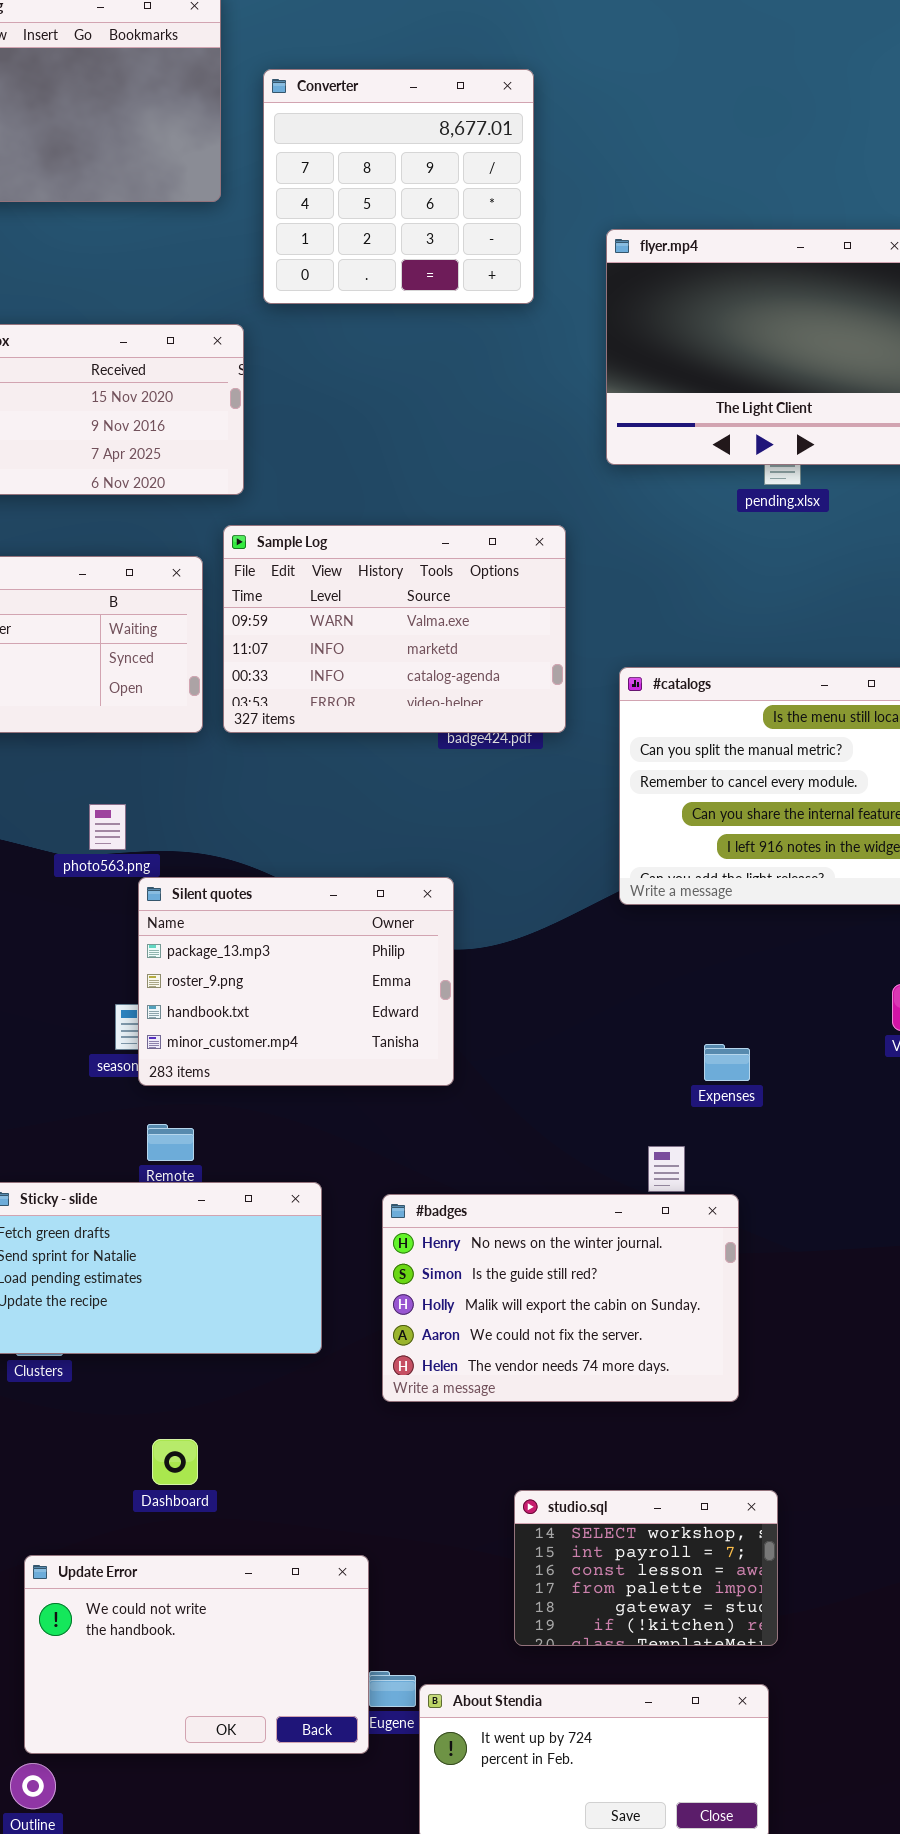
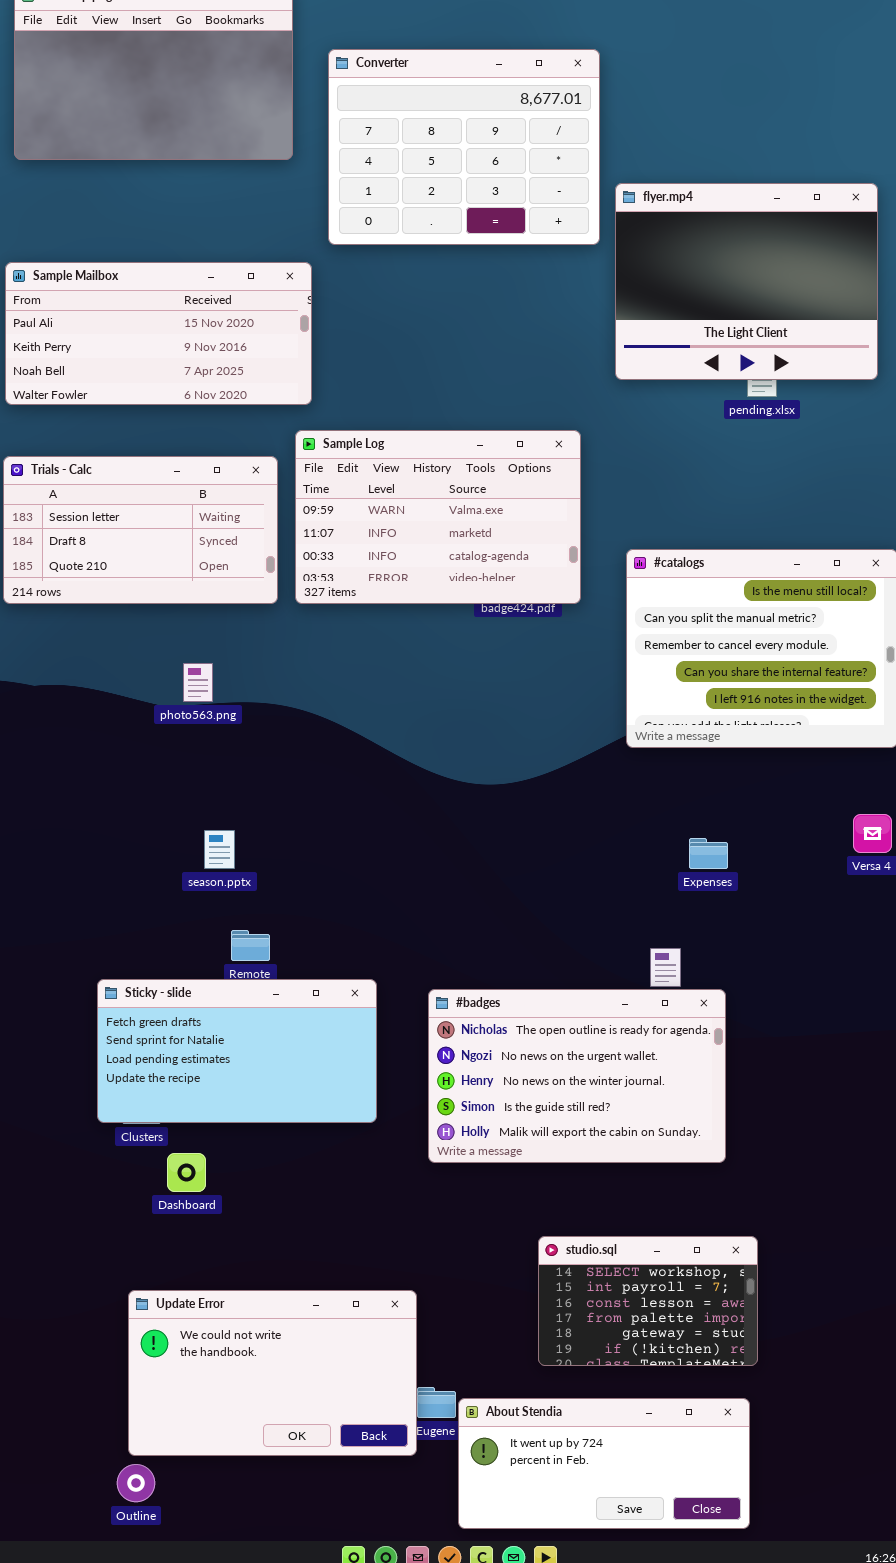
Converter: [263,69,534,304] -> [328,49,600,245], resized
Silent quotes: [138,877,454,1086] -> none, closed
Expenses: [704,1044,750,1081] -> [689,838,728,869], moved
#badges: [382,1194,739,1402] -> [428,989,726,1163], scrolled up 2 rows
Dashboard: [152,1439,198,1485] -> [167,1153,206,1192], moved

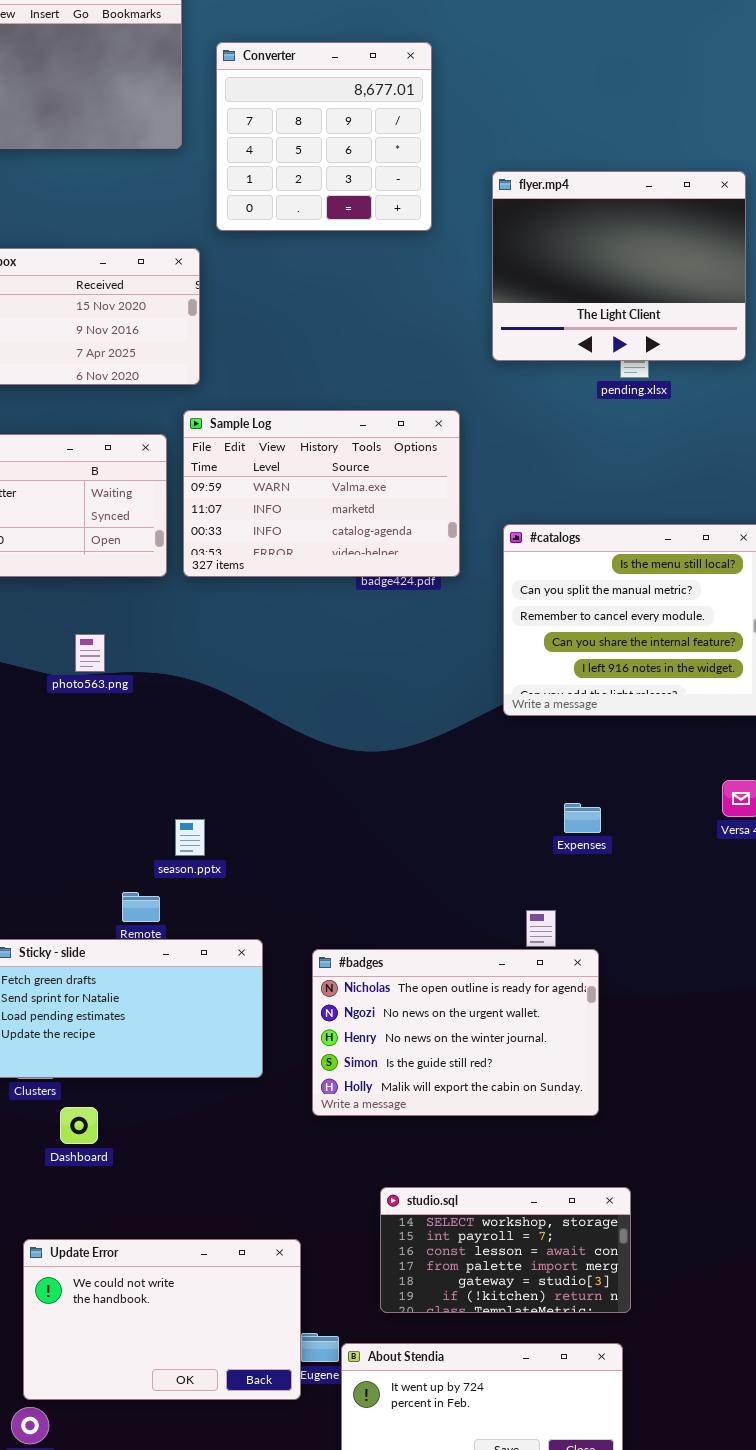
Converter: [328,49,600,245] -> [216,42,432,231], resized
season.pptx: [204,830,235,869] -> [175,819,205,856], moved
studio.sql: [538,1236,758,1366] -> [380,1187,631,1313], resized

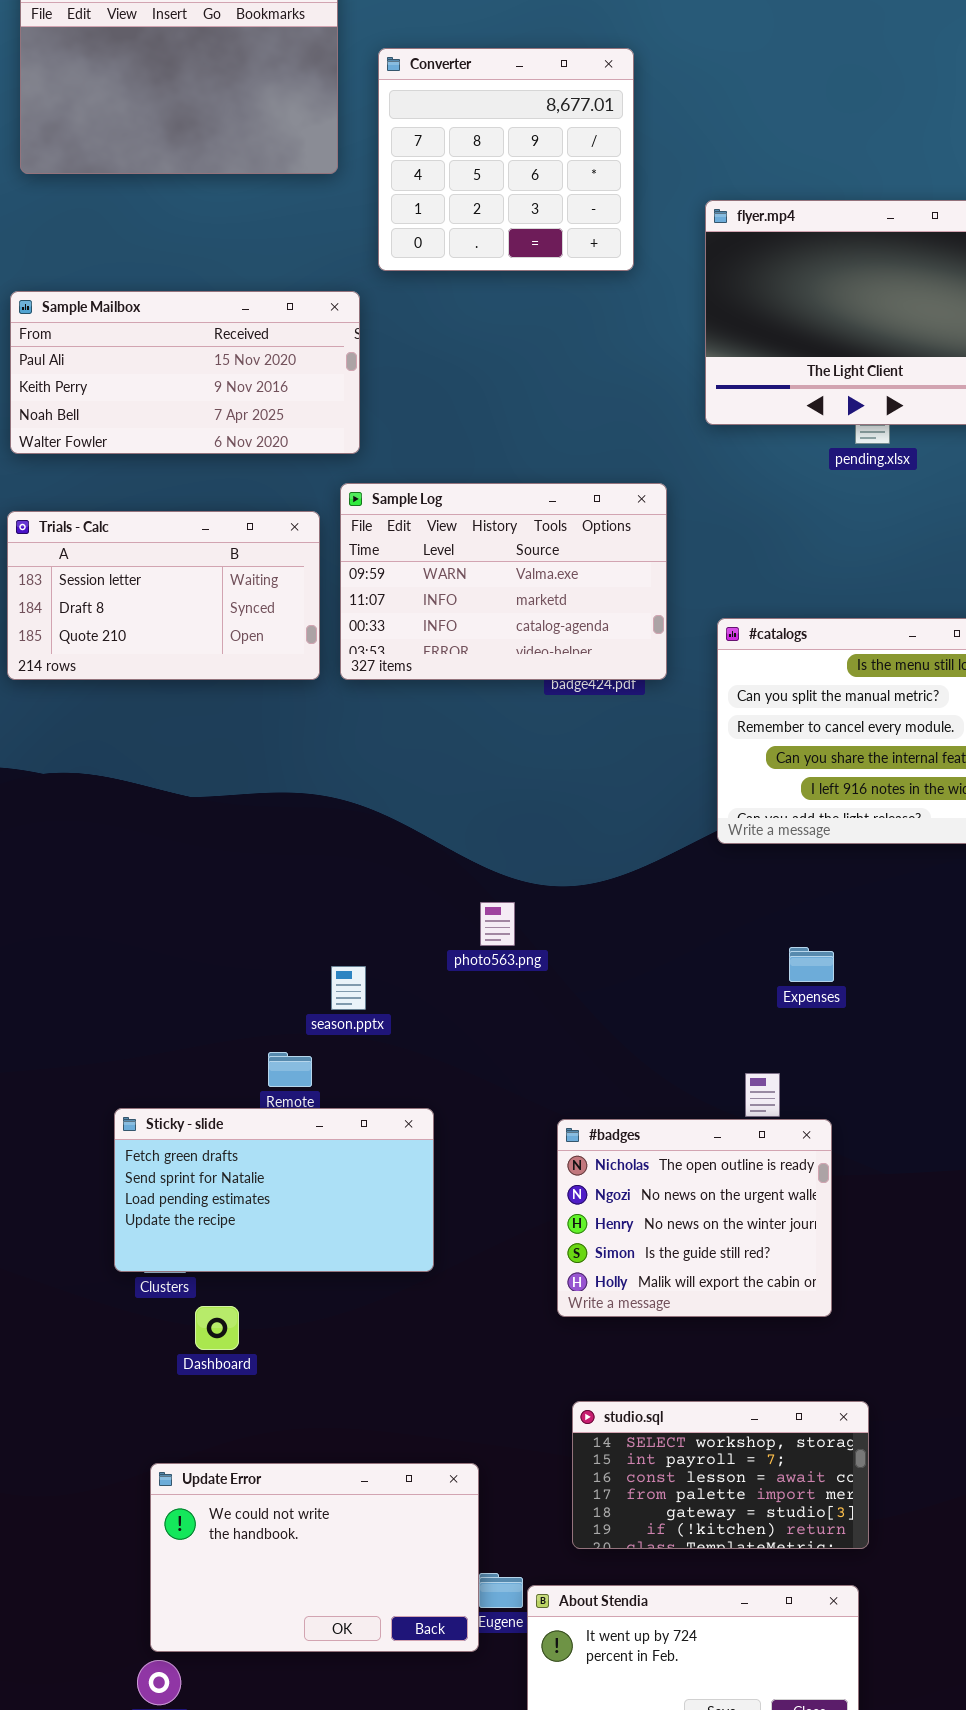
photo563.png: [75,634,105,672] -> [480,902,515,946], moved
#badges: [312,949,599,1116] -> [557,1119,832,1317], resized

